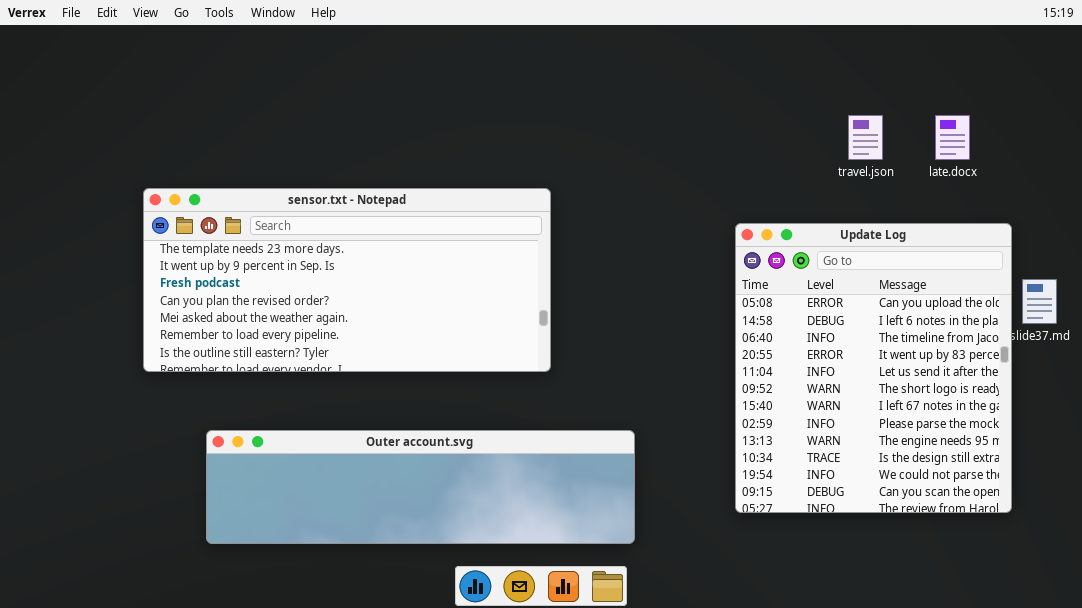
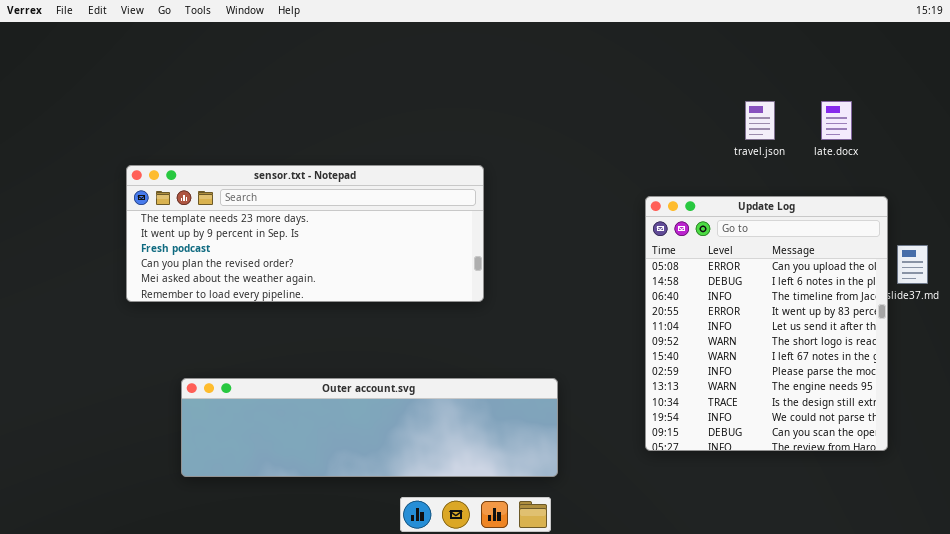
sensor.txt - Notepad: [143,188,551,372] -> [126,165,484,302], resized

